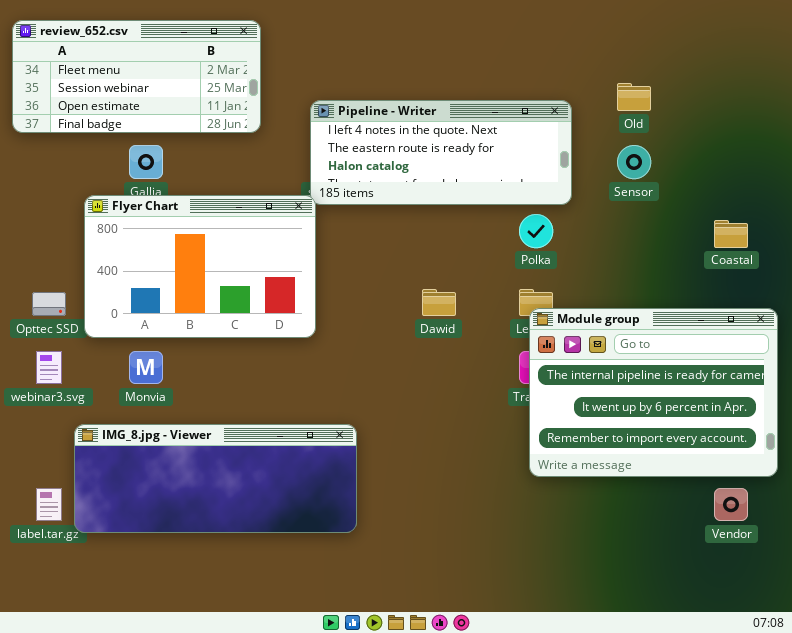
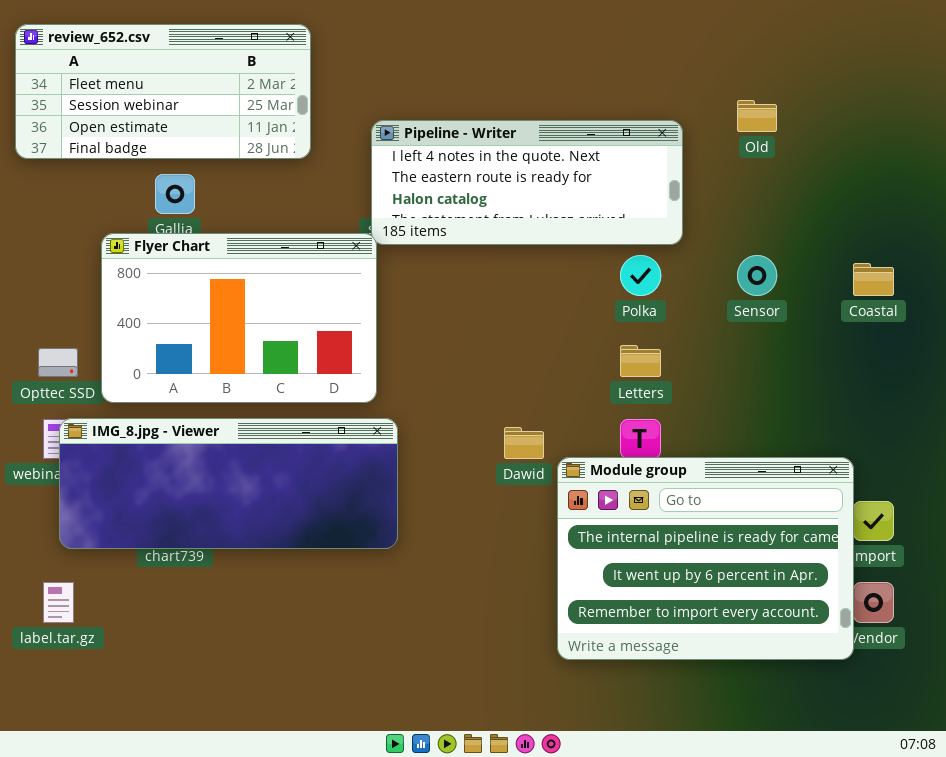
Sensor: [617,145,651,179] -> [737,255,777,296], moved
Dawid: [422,289,456,316] -> [504,427,544,459], moved
Module group: [529,308,778,477] -> [557,457,854,660], moved
IMG_8.jpg - Viewer: [74,424,357,533] -> [59,418,398,549], moved

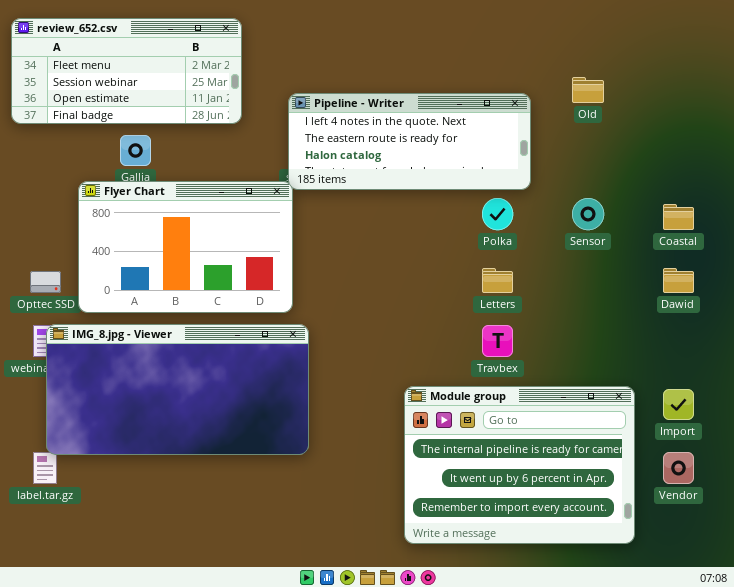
IMG_8.jpg - Viewer: [59,418,398,549] -> [46,324,309,455], resized
Dawid: [504,427,544,459] -> [663,268,694,293], moved
Module group: [557,457,854,660] -> [404,386,635,544], moved

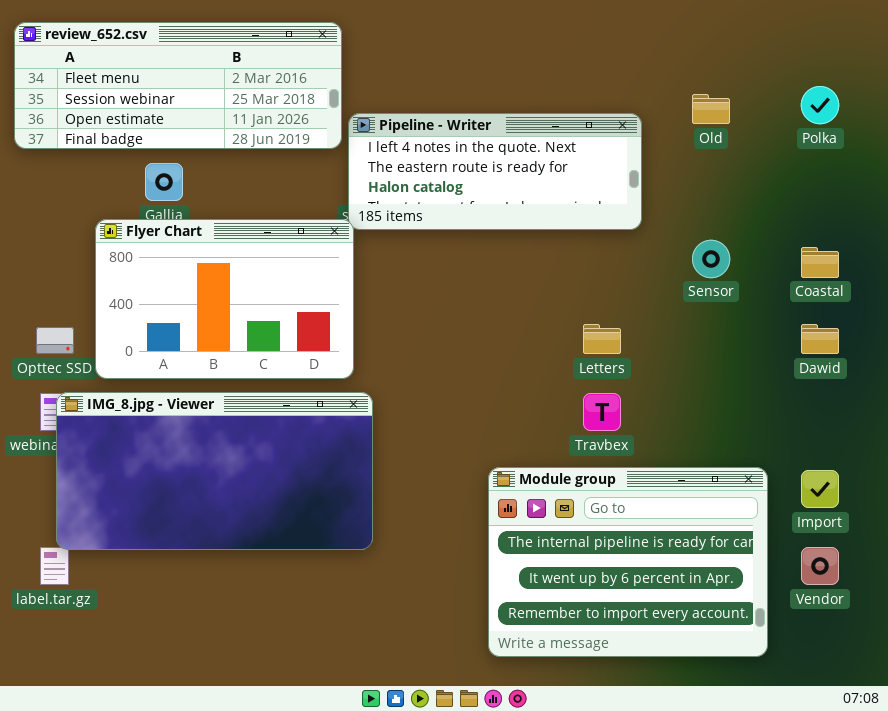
review_652.csv: [11,18,242,124] -> [14,22,342,149], resized
Polka: [482,198,513,230] -> [801,86,839,124], moved

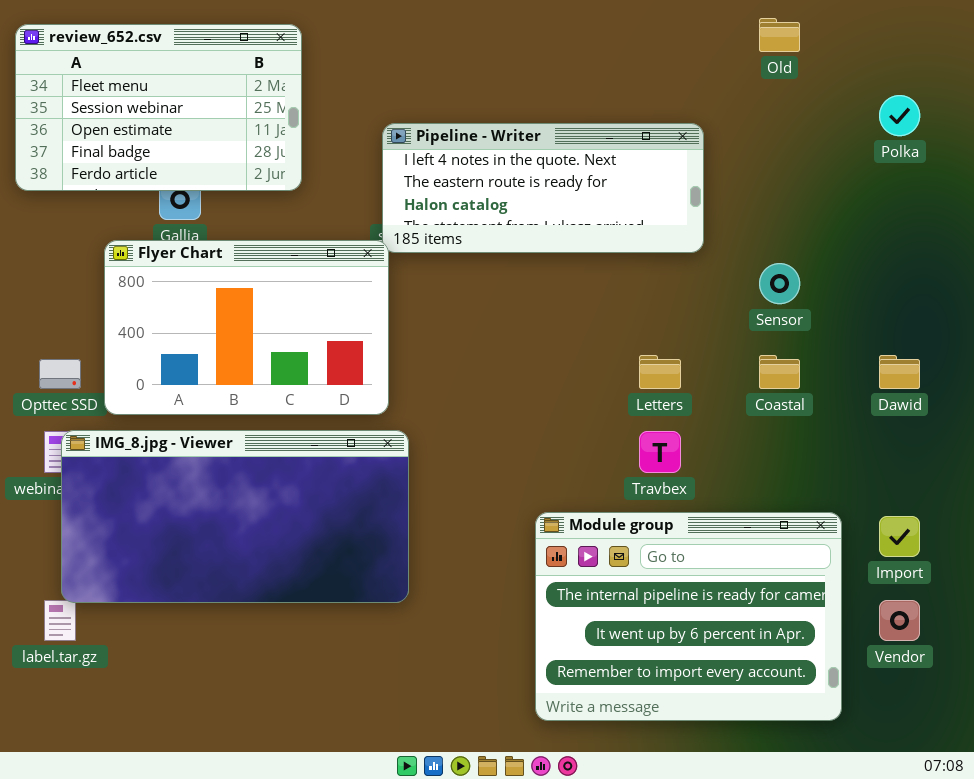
review_652.csv: [14,22,342,149] -> [15,24,302,191], resized
Old: [692,94,730,124] -> [759,18,800,52], moved
Coastal: [801,247,839,278] -> [759,355,800,389], moved

